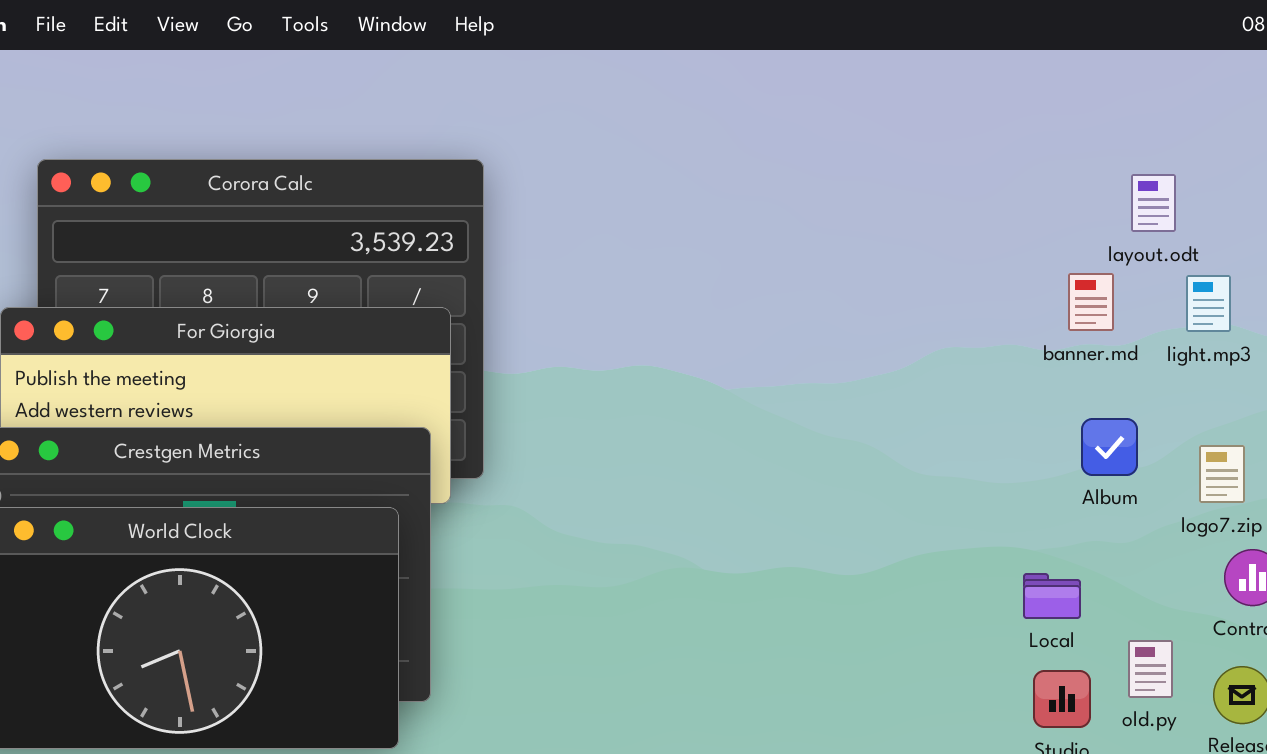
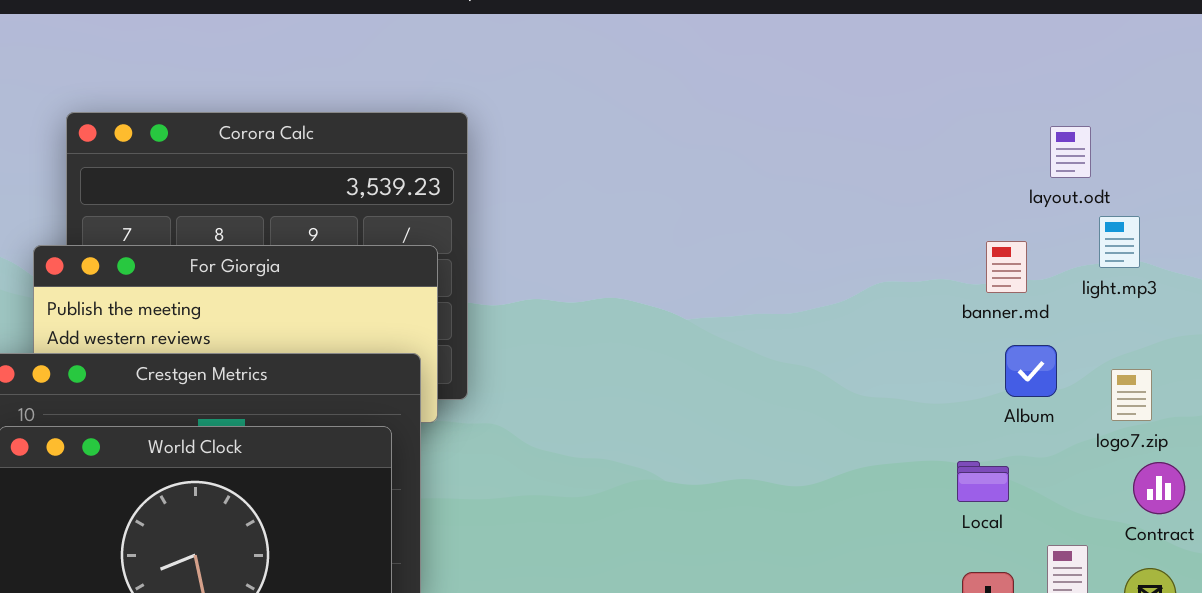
banner.md: [1068,273,1114,331] -> [986,241,1027,293], moved
Local: [1023,573,1081,619] -> [957,461,1009,502], moved

